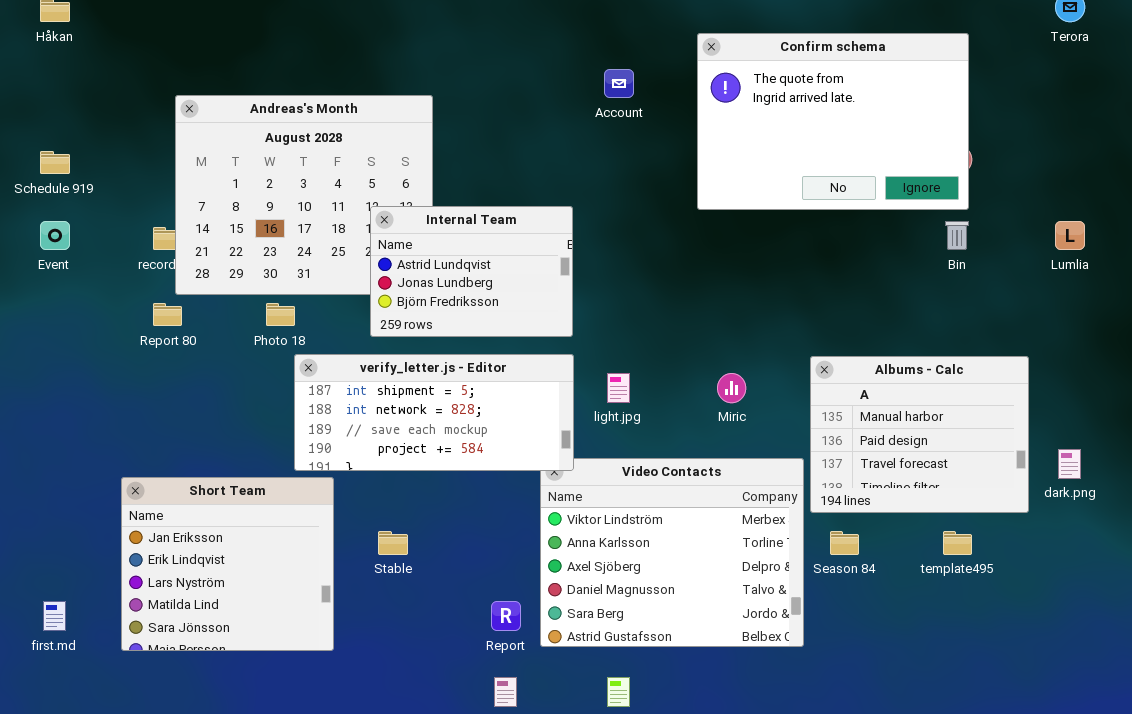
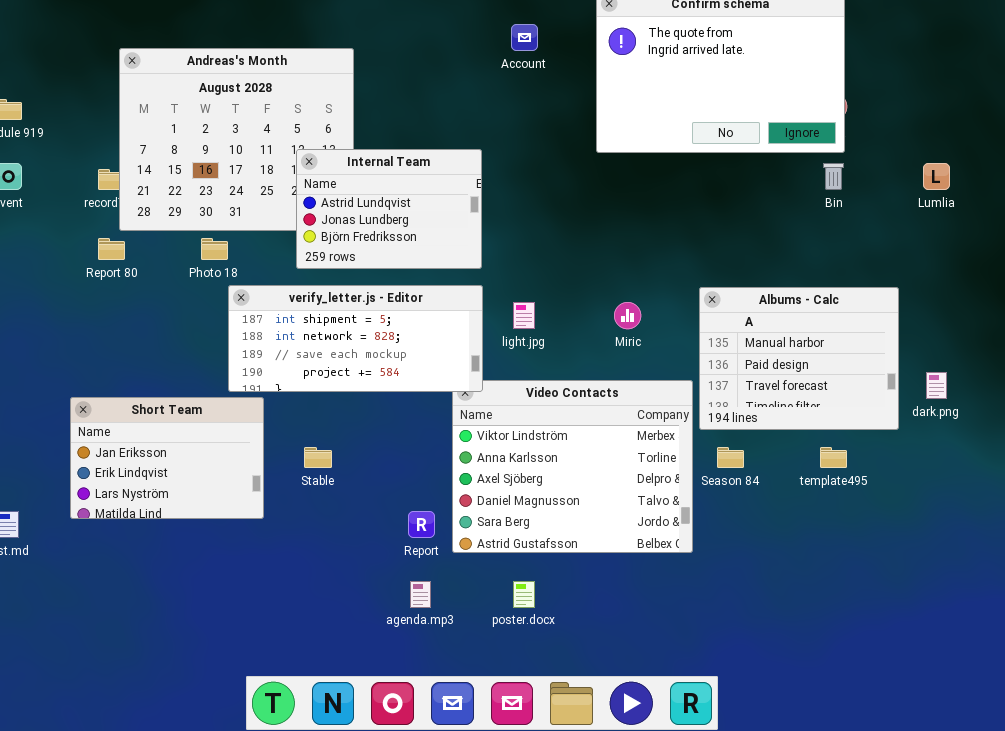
Short Team: [121,477,334,651] -> [70,397,264,519], resized

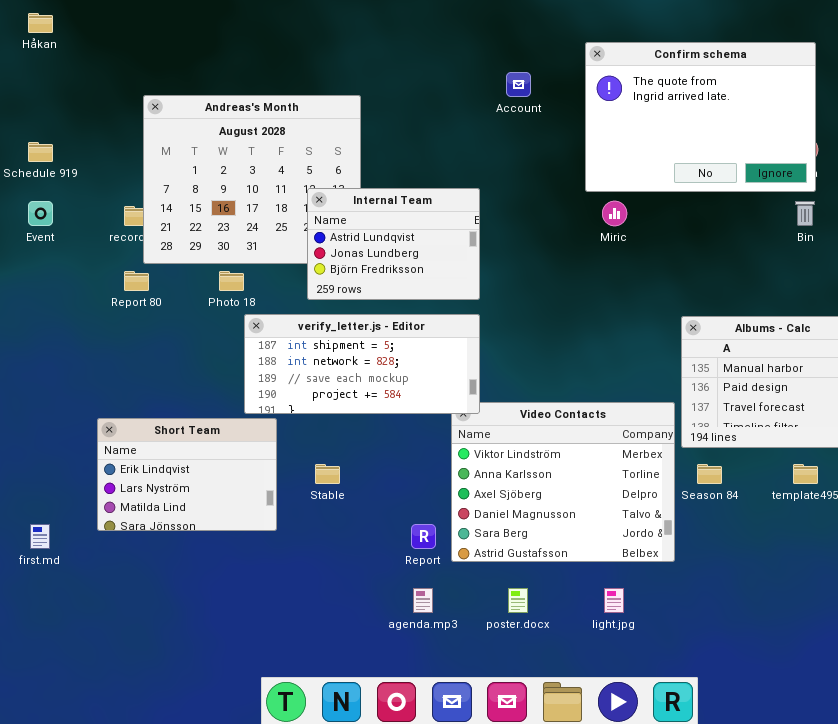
light.jpg: [513,302,535,329] -> [604,588,624,613], moved
Miric: [614,302,641,329] -> [602,201,627,226], moved
Short Team: [70,397,264,519] -> [97,418,277,531], scrolled down 1 row

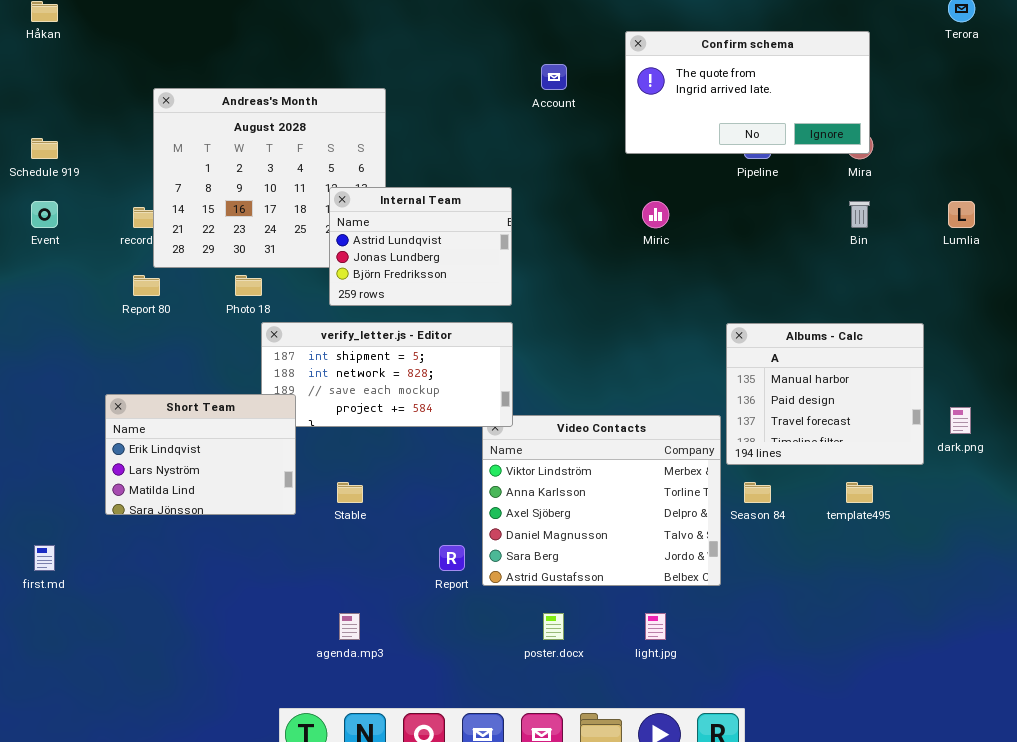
Confirm schema: [585,42,816,192] -> [625,31,870,154], resized
Short Team: [97,418,277,531] -> [105,394,296,515], moved
agenda.mp3: [413,588,433,613] -> [339,613,360,640], moved

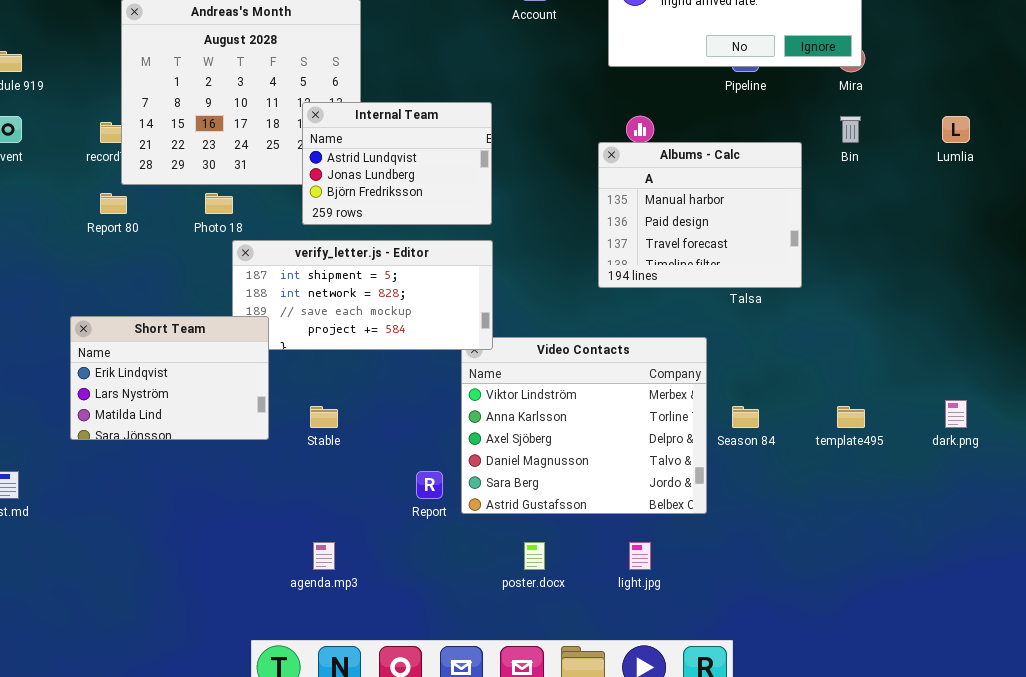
Albums - Calc: [726,323,924,465] -> [598,142,802,288], moved
dark.png: [950,407,971,434] -> [945,400,967,428], moved

